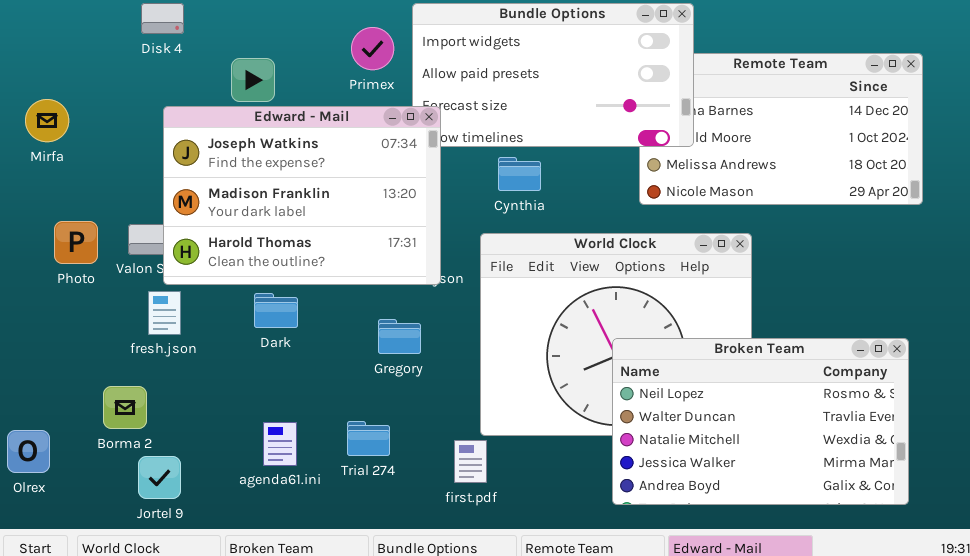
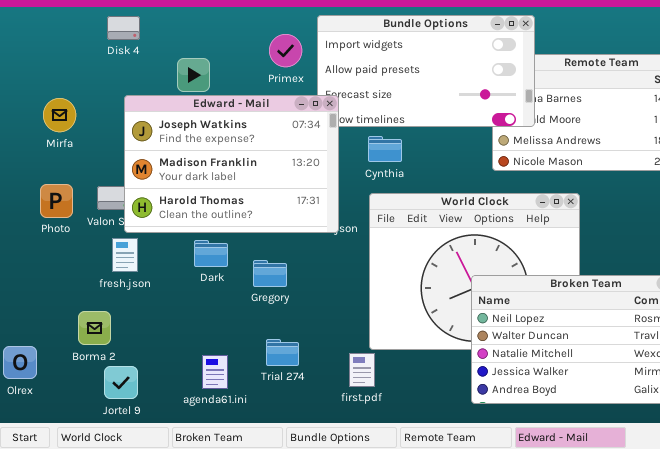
Mirfa: [25,99,69,142] -> [43,98,76,132], moved
Cynthia: [498,157,541,191] -> [368,136,402,162], moved
Gregory: [378,319,421,354] -> [253,260,287,287], moved
agenda61.ini: [263,422,297,466] -> [202,355,228,389], moved

